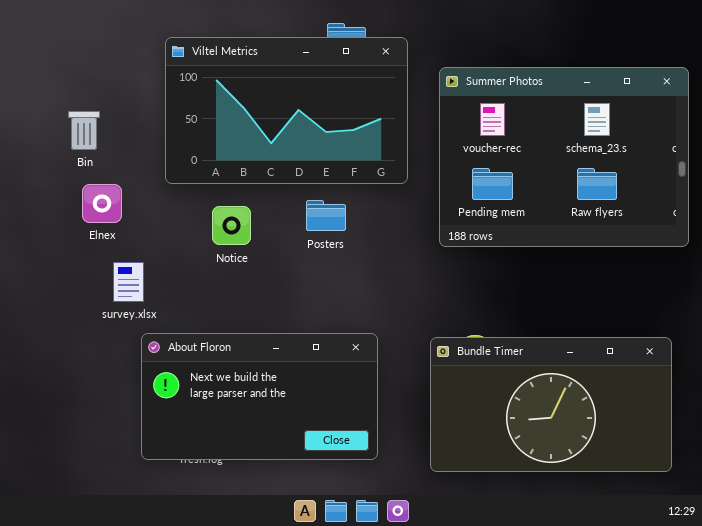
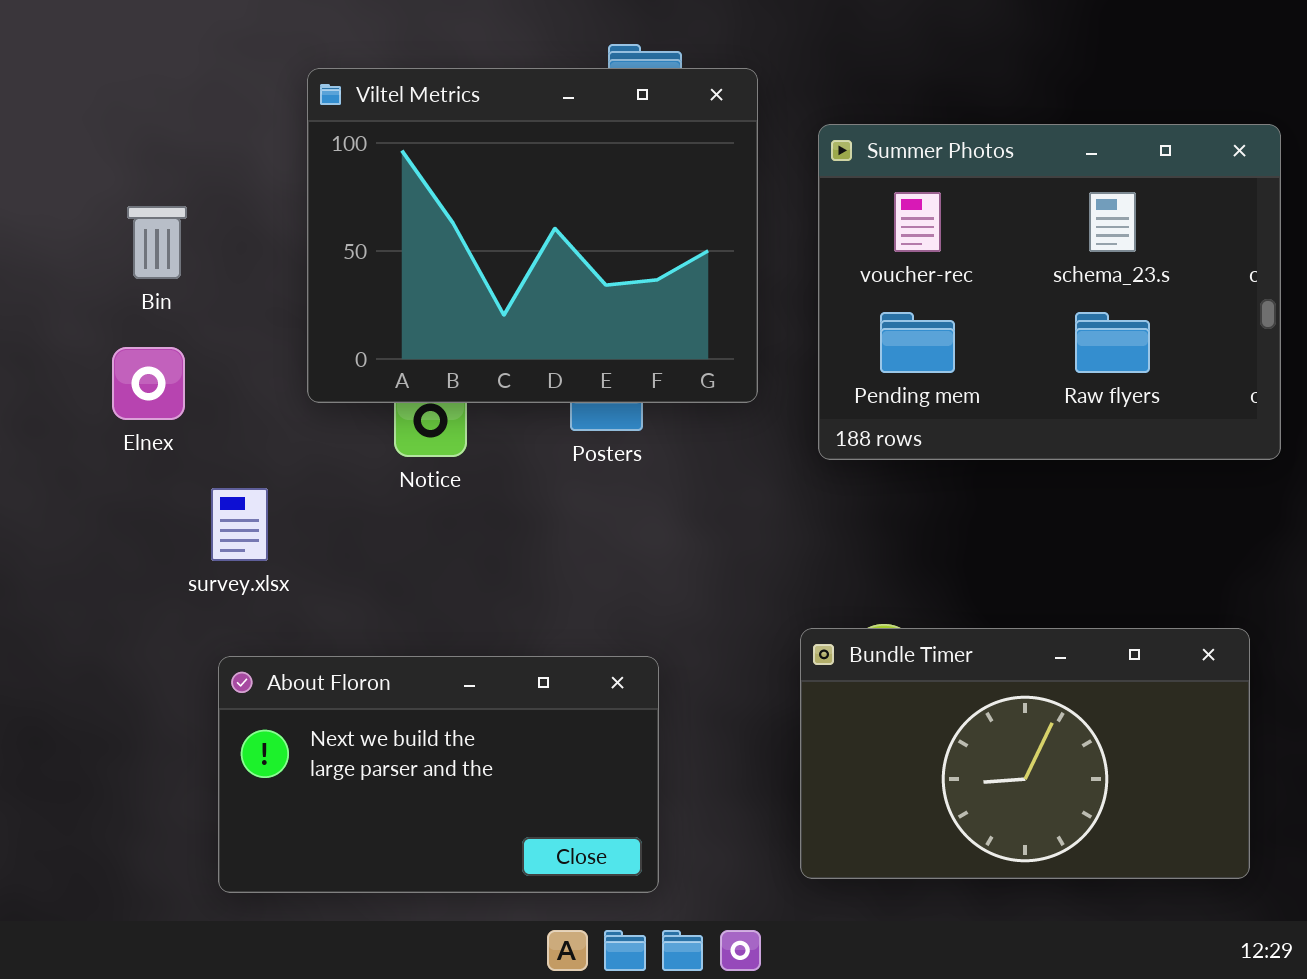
Viltel Metrics: [165,37,408,184] -> [307,68,758,403], resized
Elnex: [82,184,122,223] -> [112,347,185,420], moved
About Floron: [141,333,378,460] -> [218,656,659,893], moved

